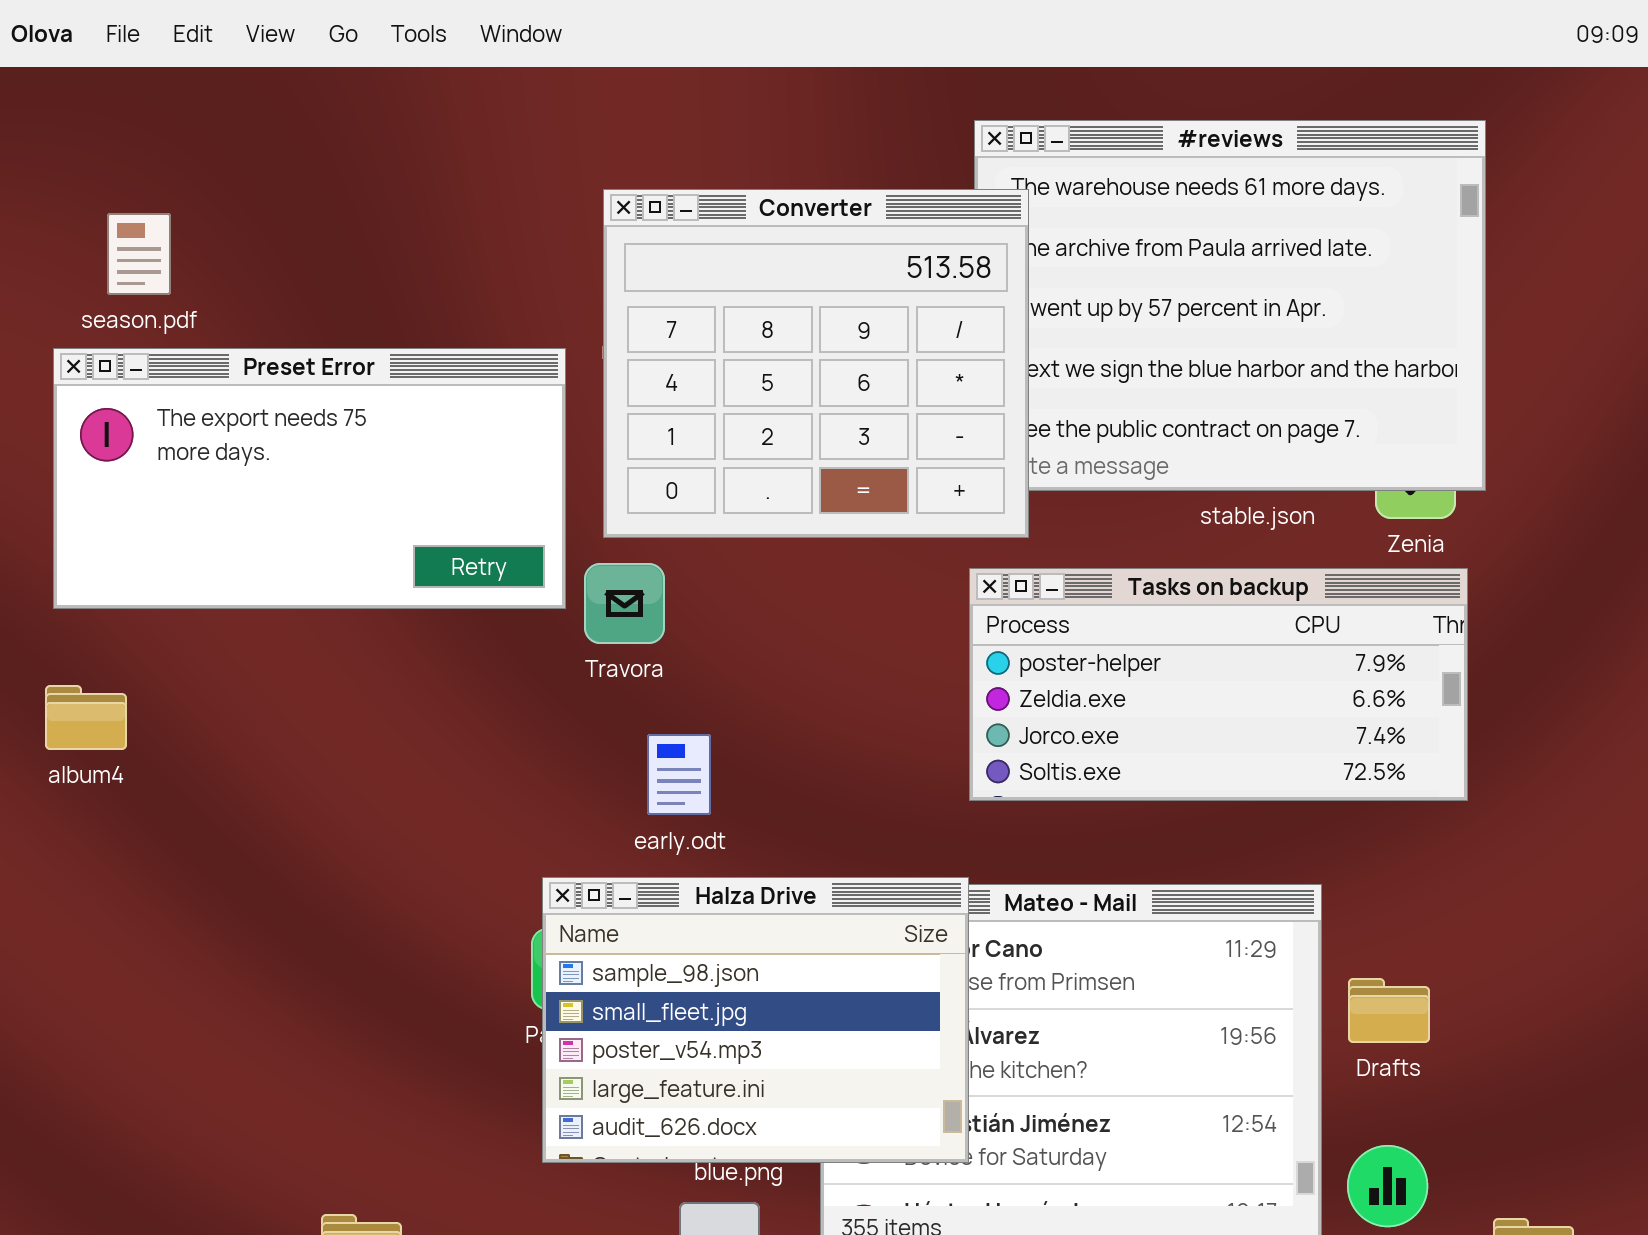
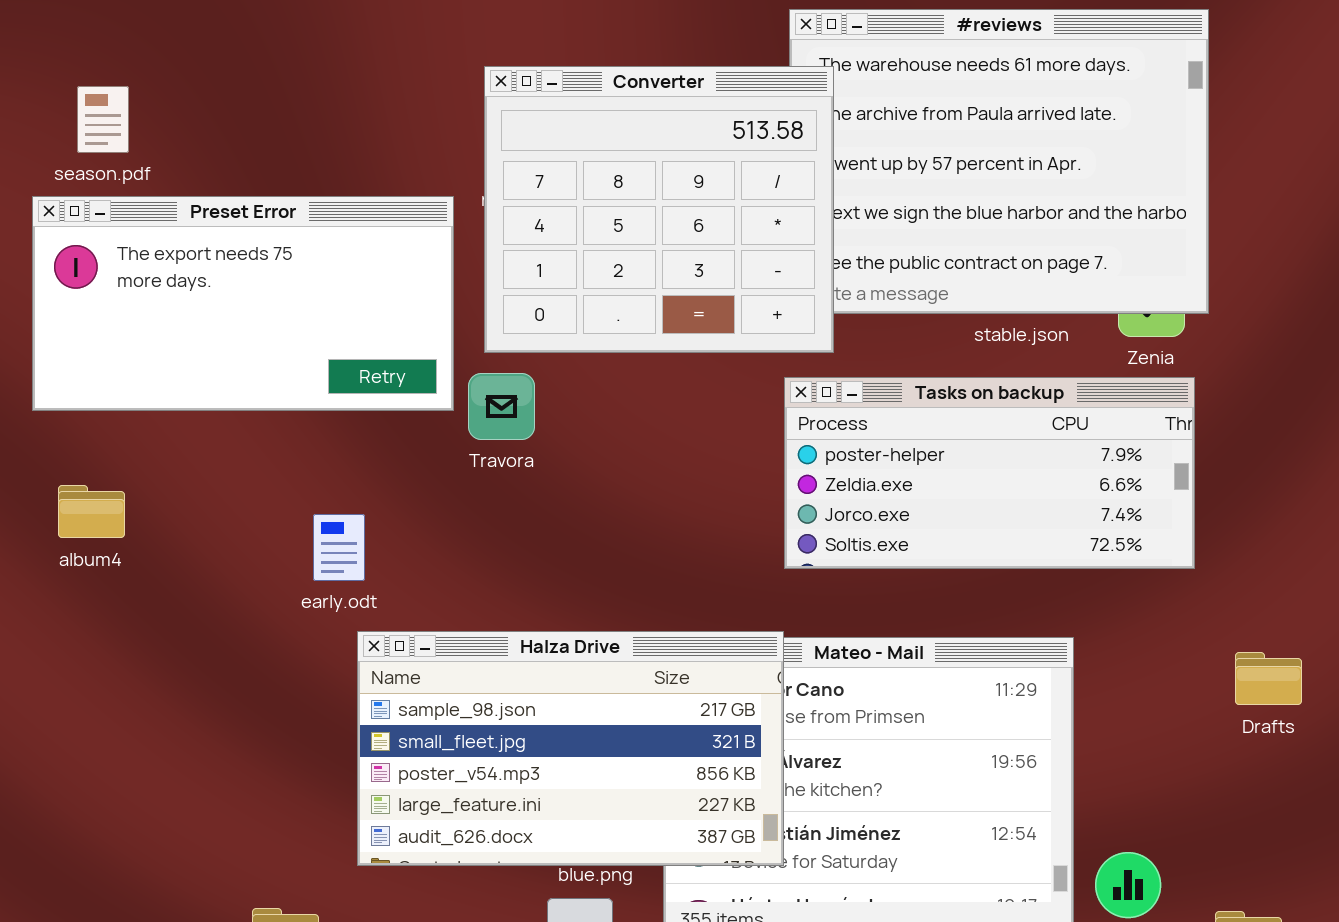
album4: [45,685,127,750] -> [58,485,125,538], moved
early.odt: [647,734,711,815] -> [313,514,365,581], moved
Halza Drive: [542,877,969,1163] -> [357,631,784,866], resized
Drafts: [1348,978,1430,1043] -> [1235,652,1302,705], moved

